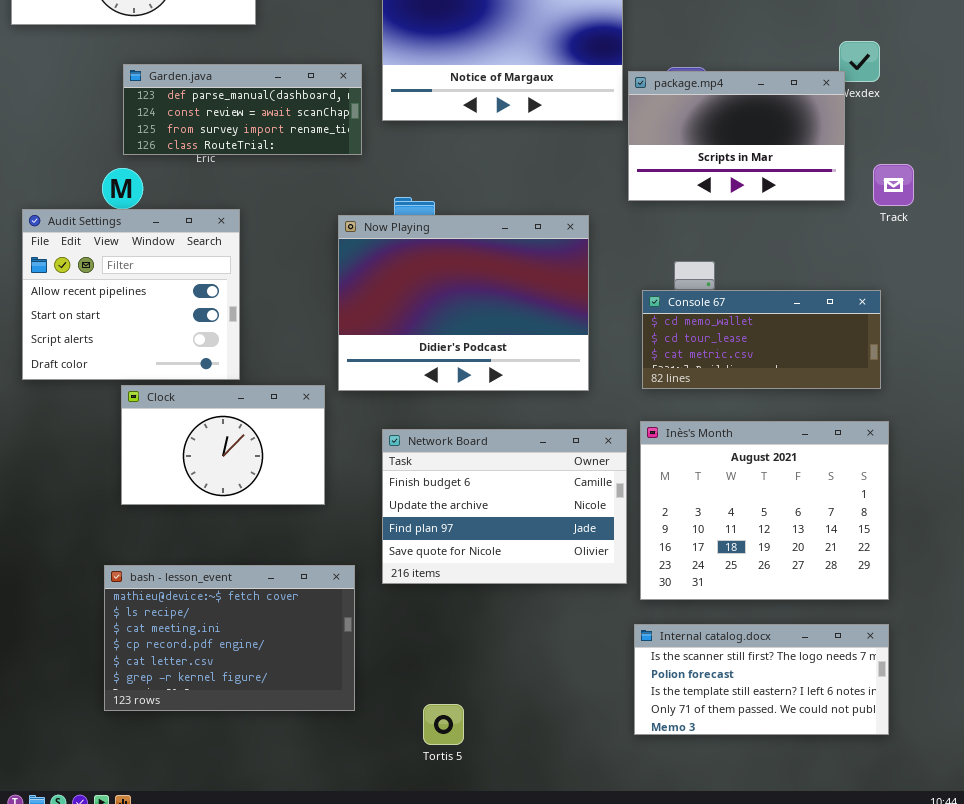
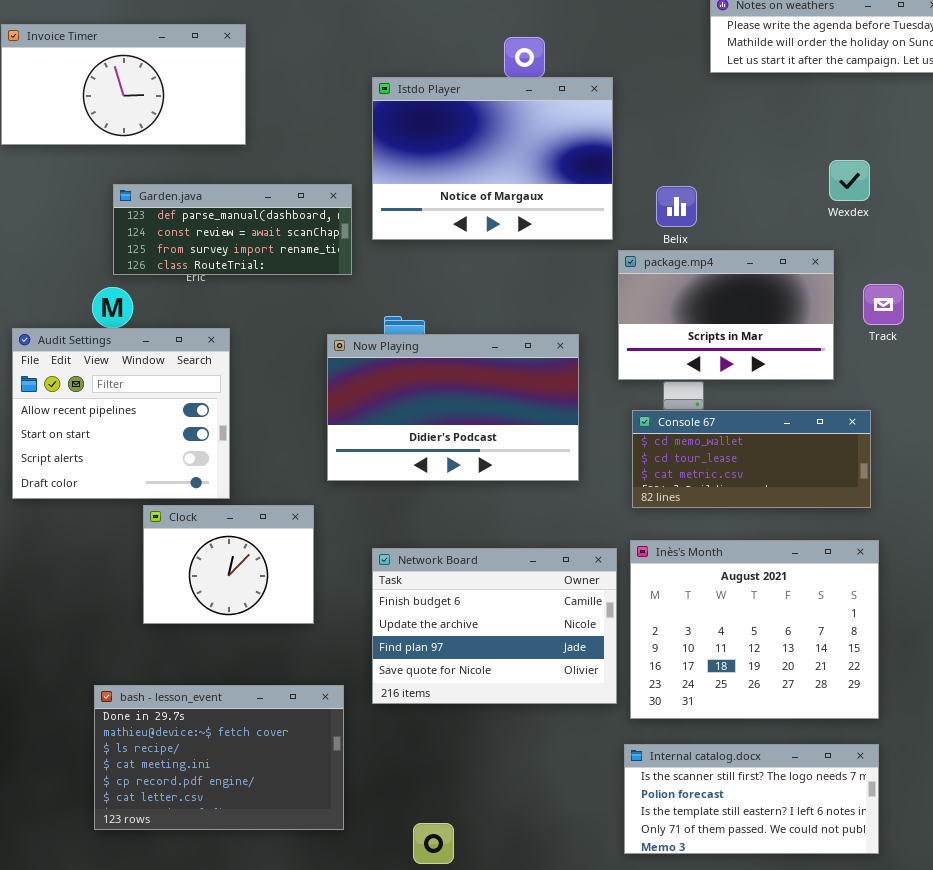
package.mp4: [628,71,845,201] -> [618,250,834,380], moved
Now Playing: [338,215,589,391] -> [327,334,579,481], resized
Clock: [121,385,325,505] -> [143,505,314,624], resized
bash - lesson_event: [104,565,355,711] -> [94,685,344,830], scrolled up 1 row

